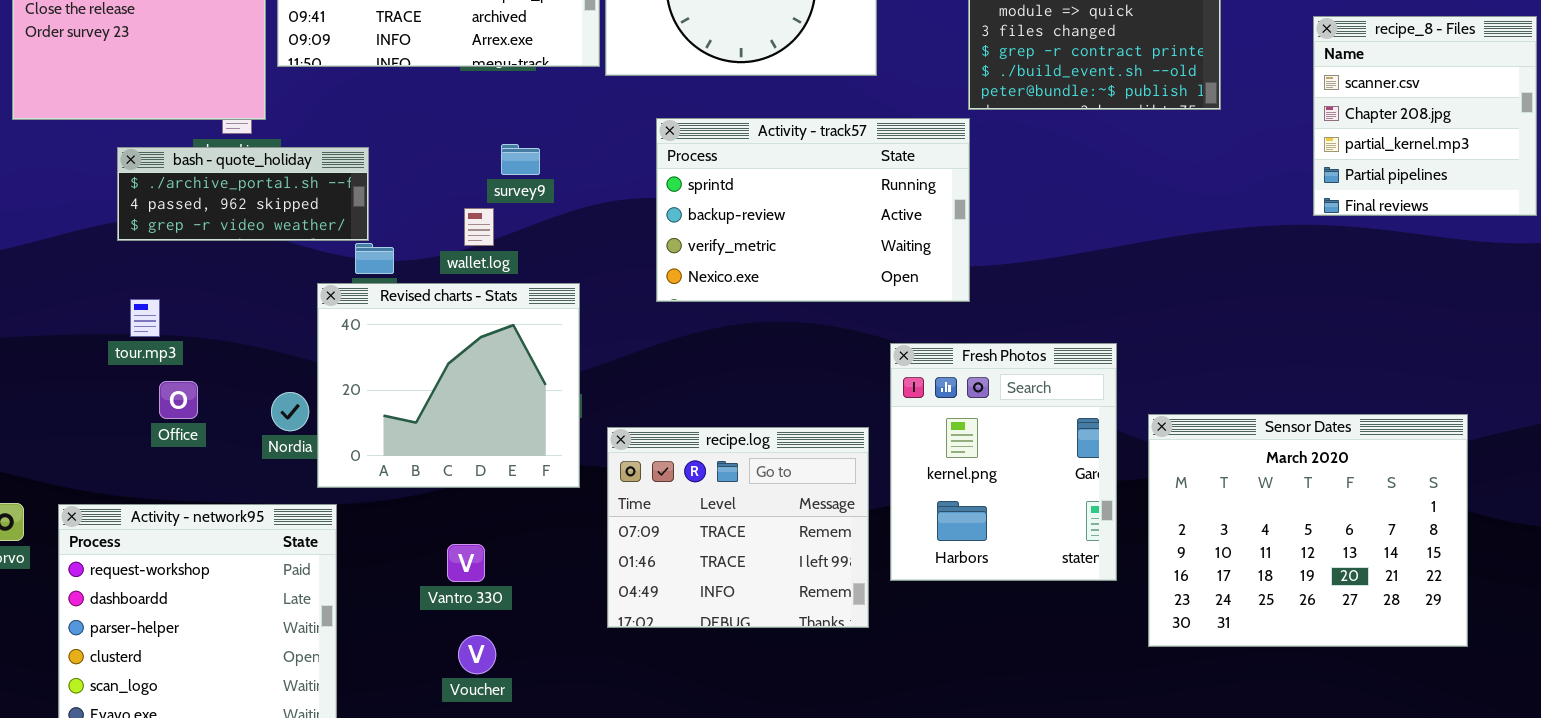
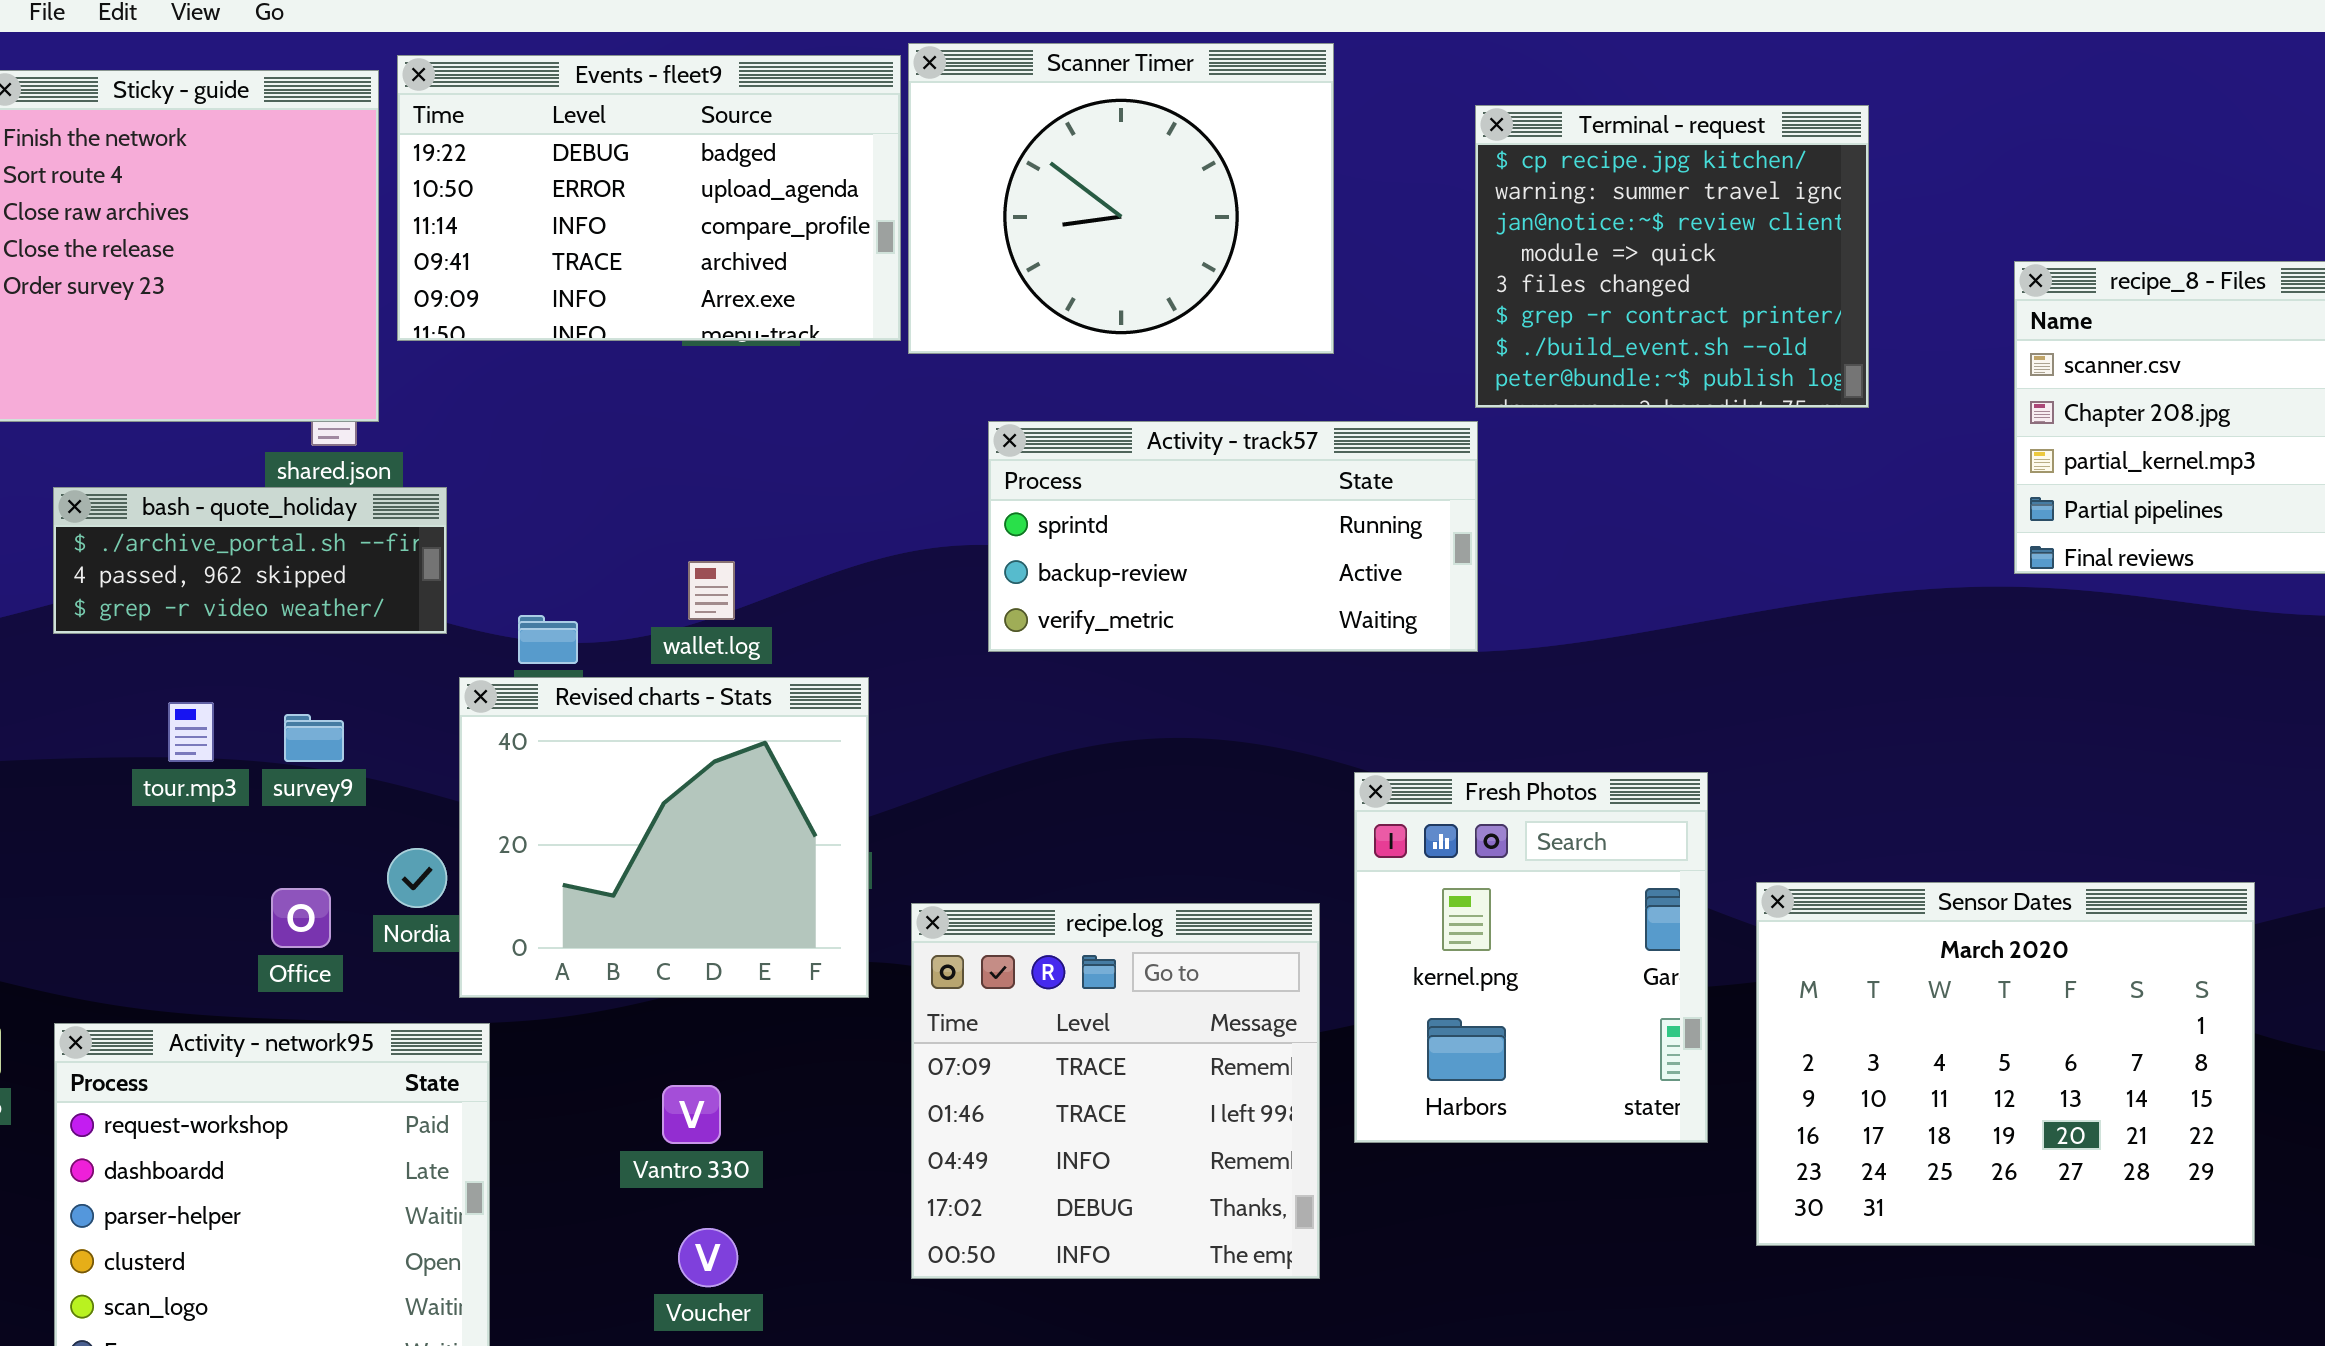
Activity - track57: [656,118,970,302] -> [988,421,1478,652], resized
survey9: [501,144,540,175] -> [284,714,344,762], moved
bash - quote_holiday: [117,147,369,241] -> [53,487,447,634], moved
Office: [159,381,198,419] -> [271,888,331,948], moved
recipe.log: [607,427,869,628] -> [911,903,1320,1279], resized

